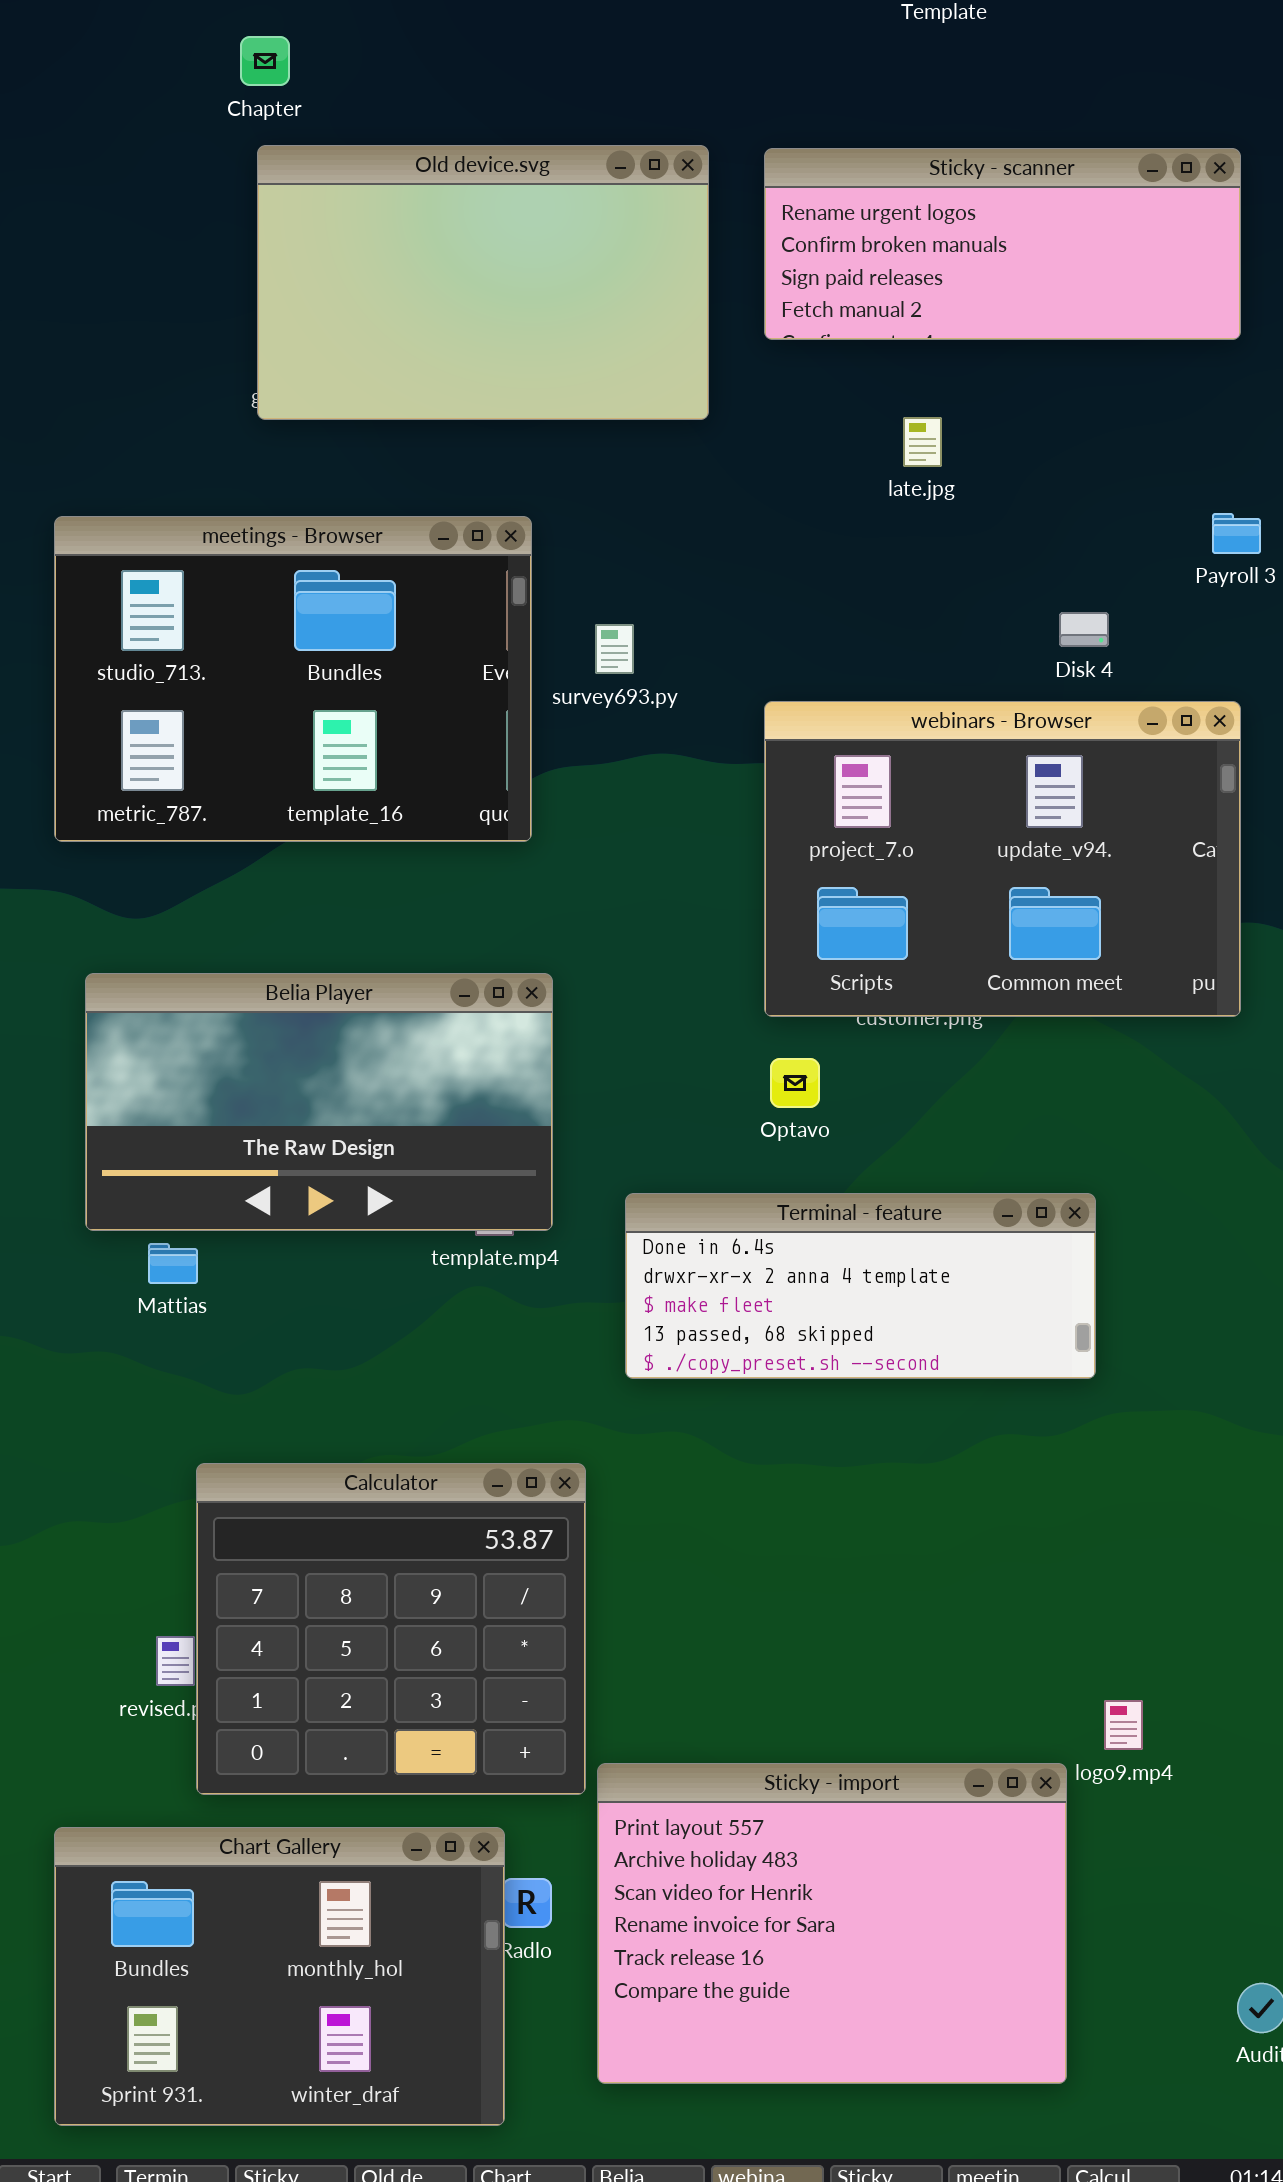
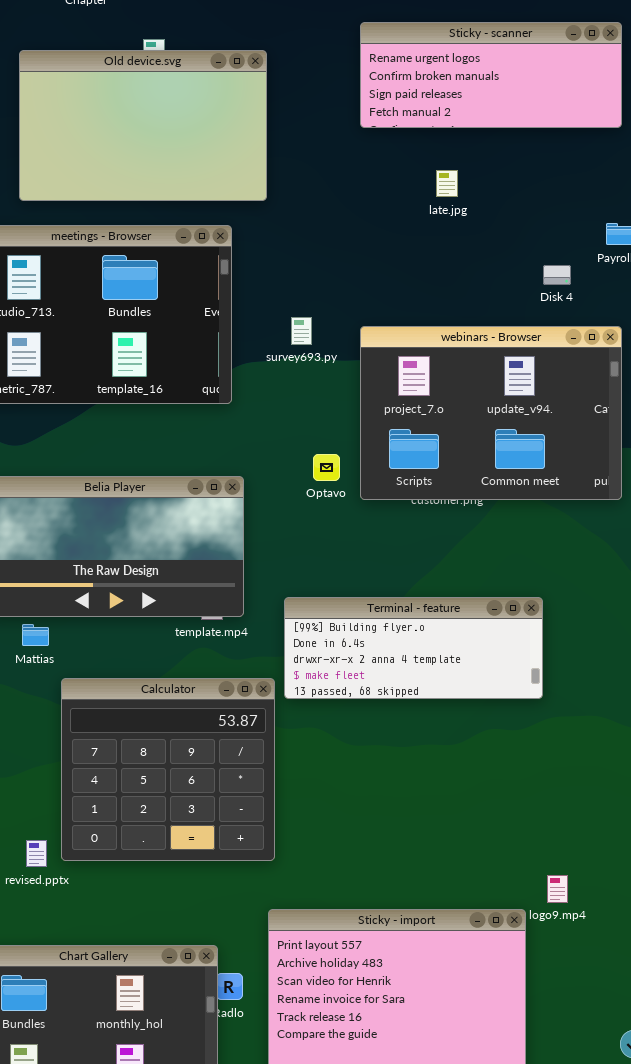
Old device.svg: [257,145,709,420] -> [19,50,267,201], moved
Disk 4: [1059,612,1109,647] -> [543,265,571,285], moved
survey693.py: [595,624,634,674] -> [291,317,312,345], moved
Optavo: [770,1058,820,1108] -> [313,454,340,481], moved
Terminal - feature: [625,1193,1096,1379] -> [284,597,543,699], scrolled up 1 row
Calculator: [196,1463,586,1795] -> [61,678,275,861], moved

